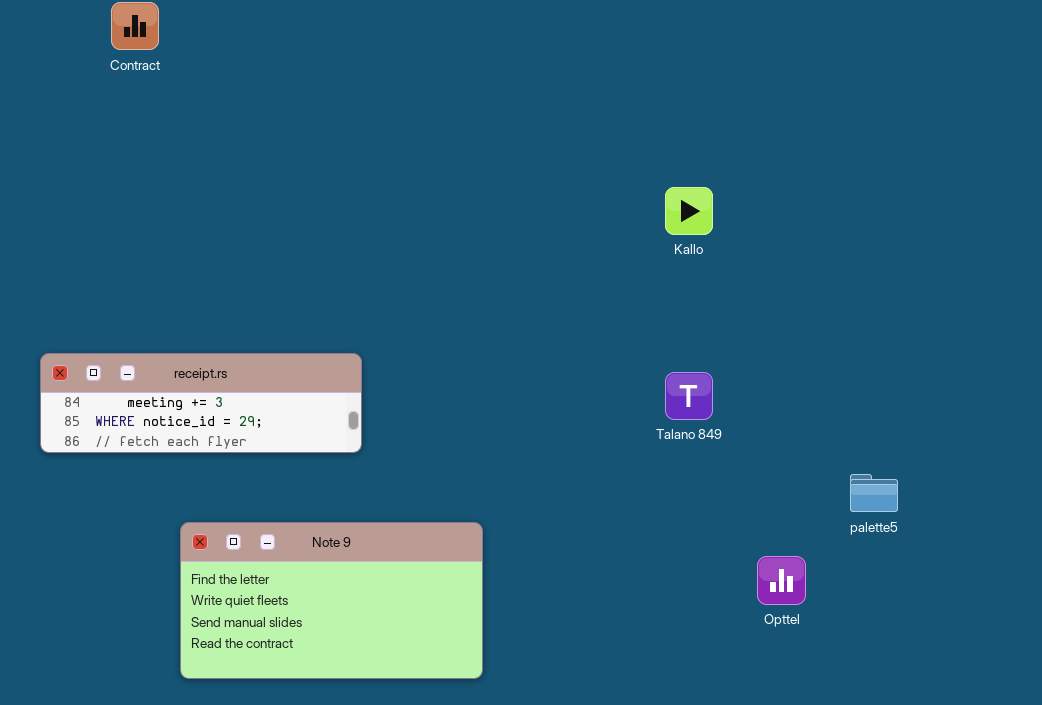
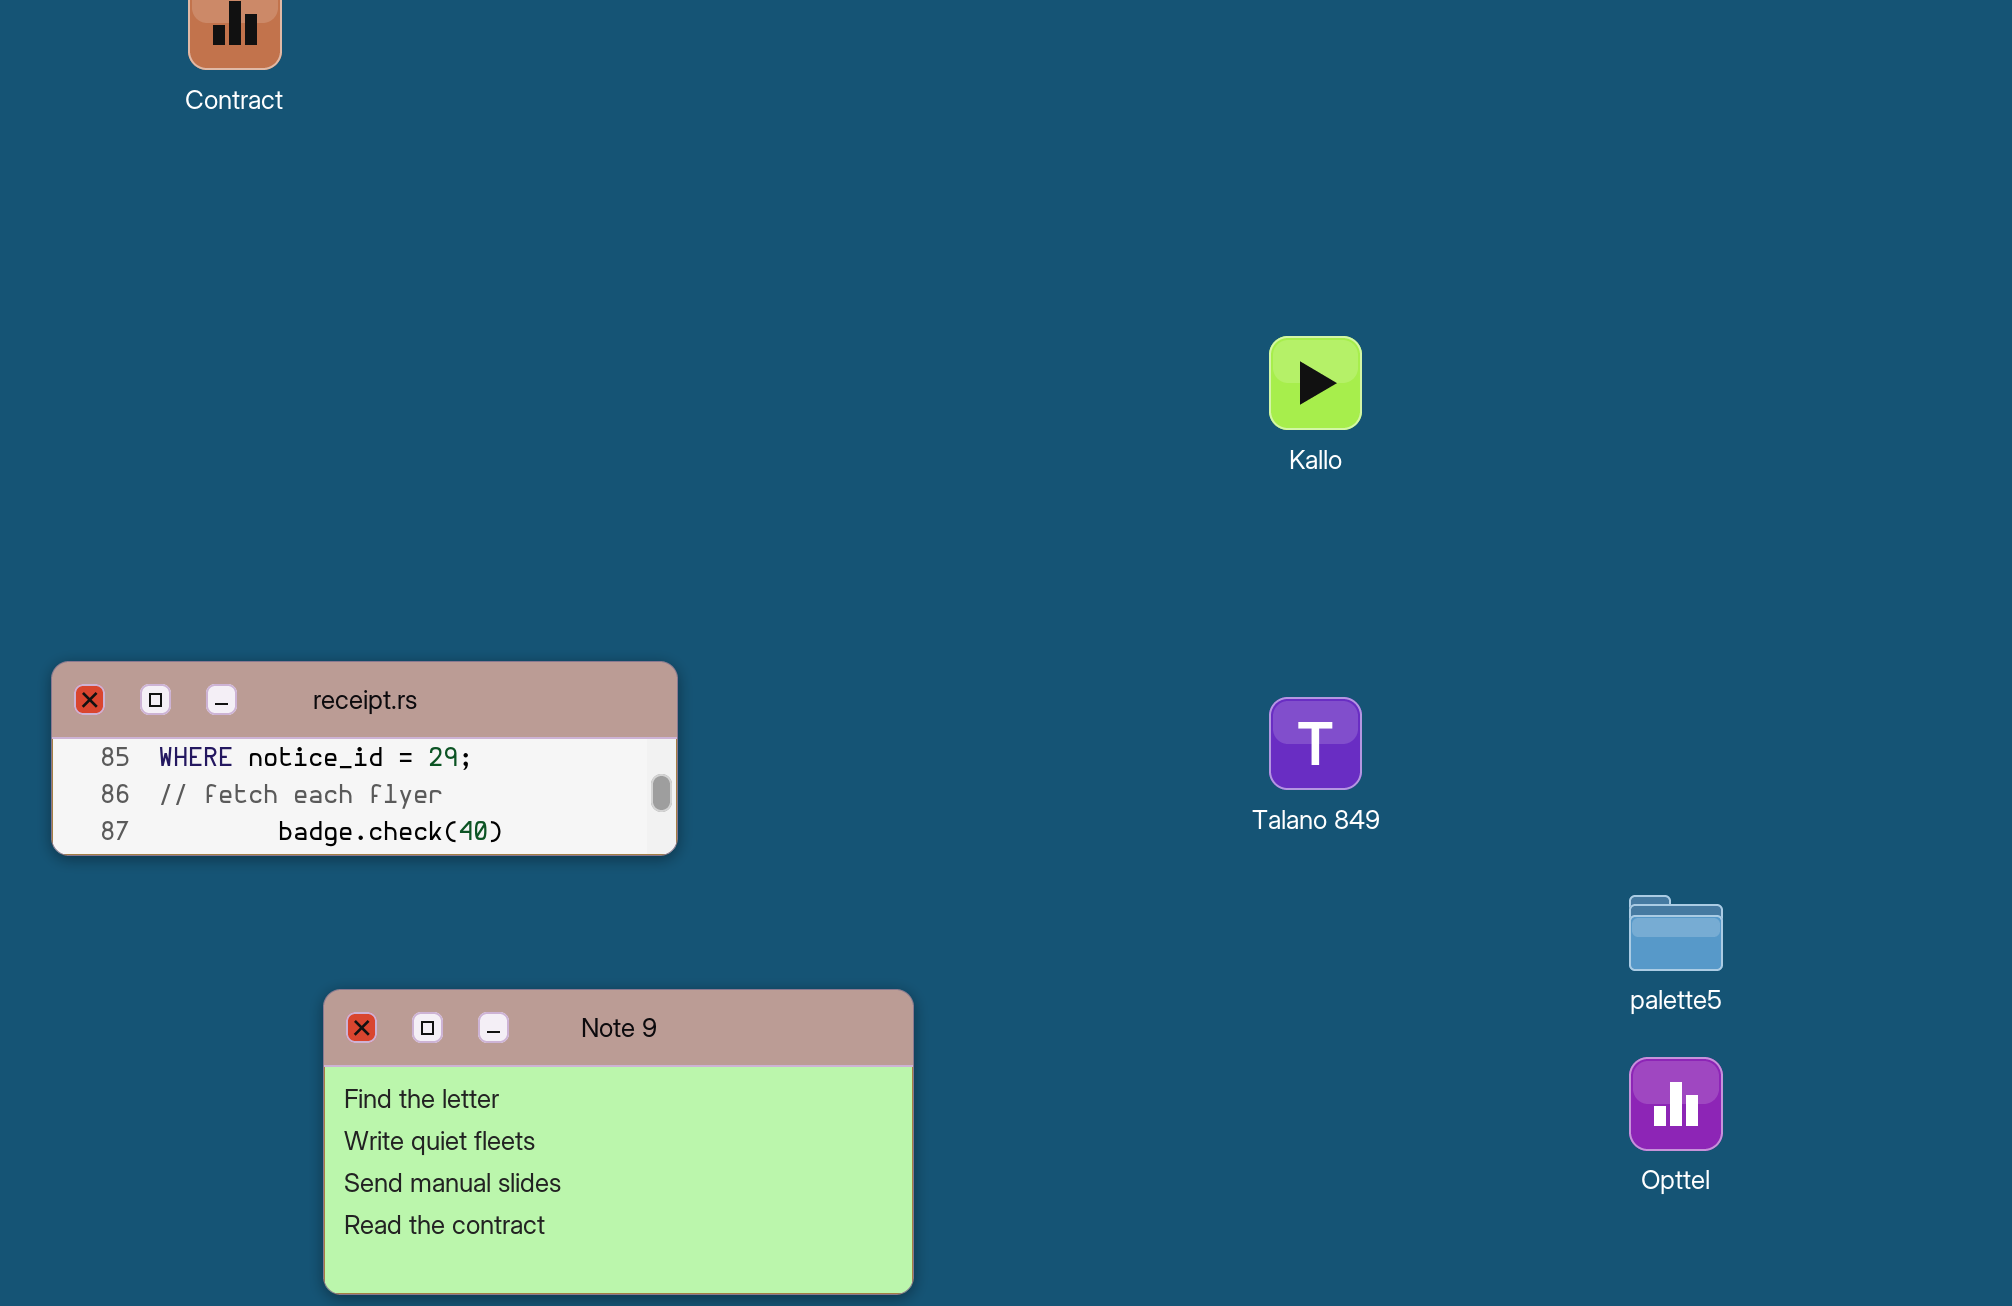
receipt.rs: [40,353,362,453] -> [51,661,678,856], scrolled down 1 row
Opttel: [757,556,806,605] -> [1629,1057,1723,1151], moved

